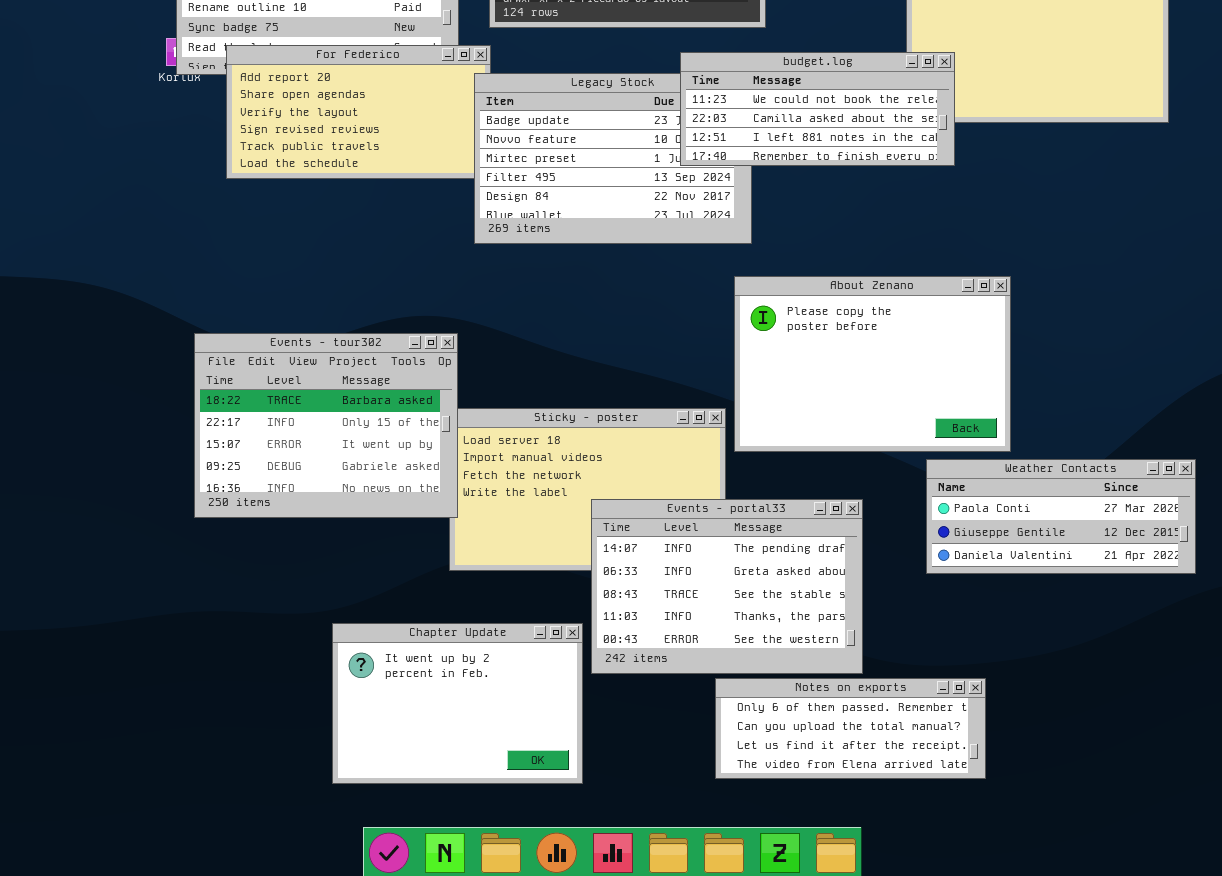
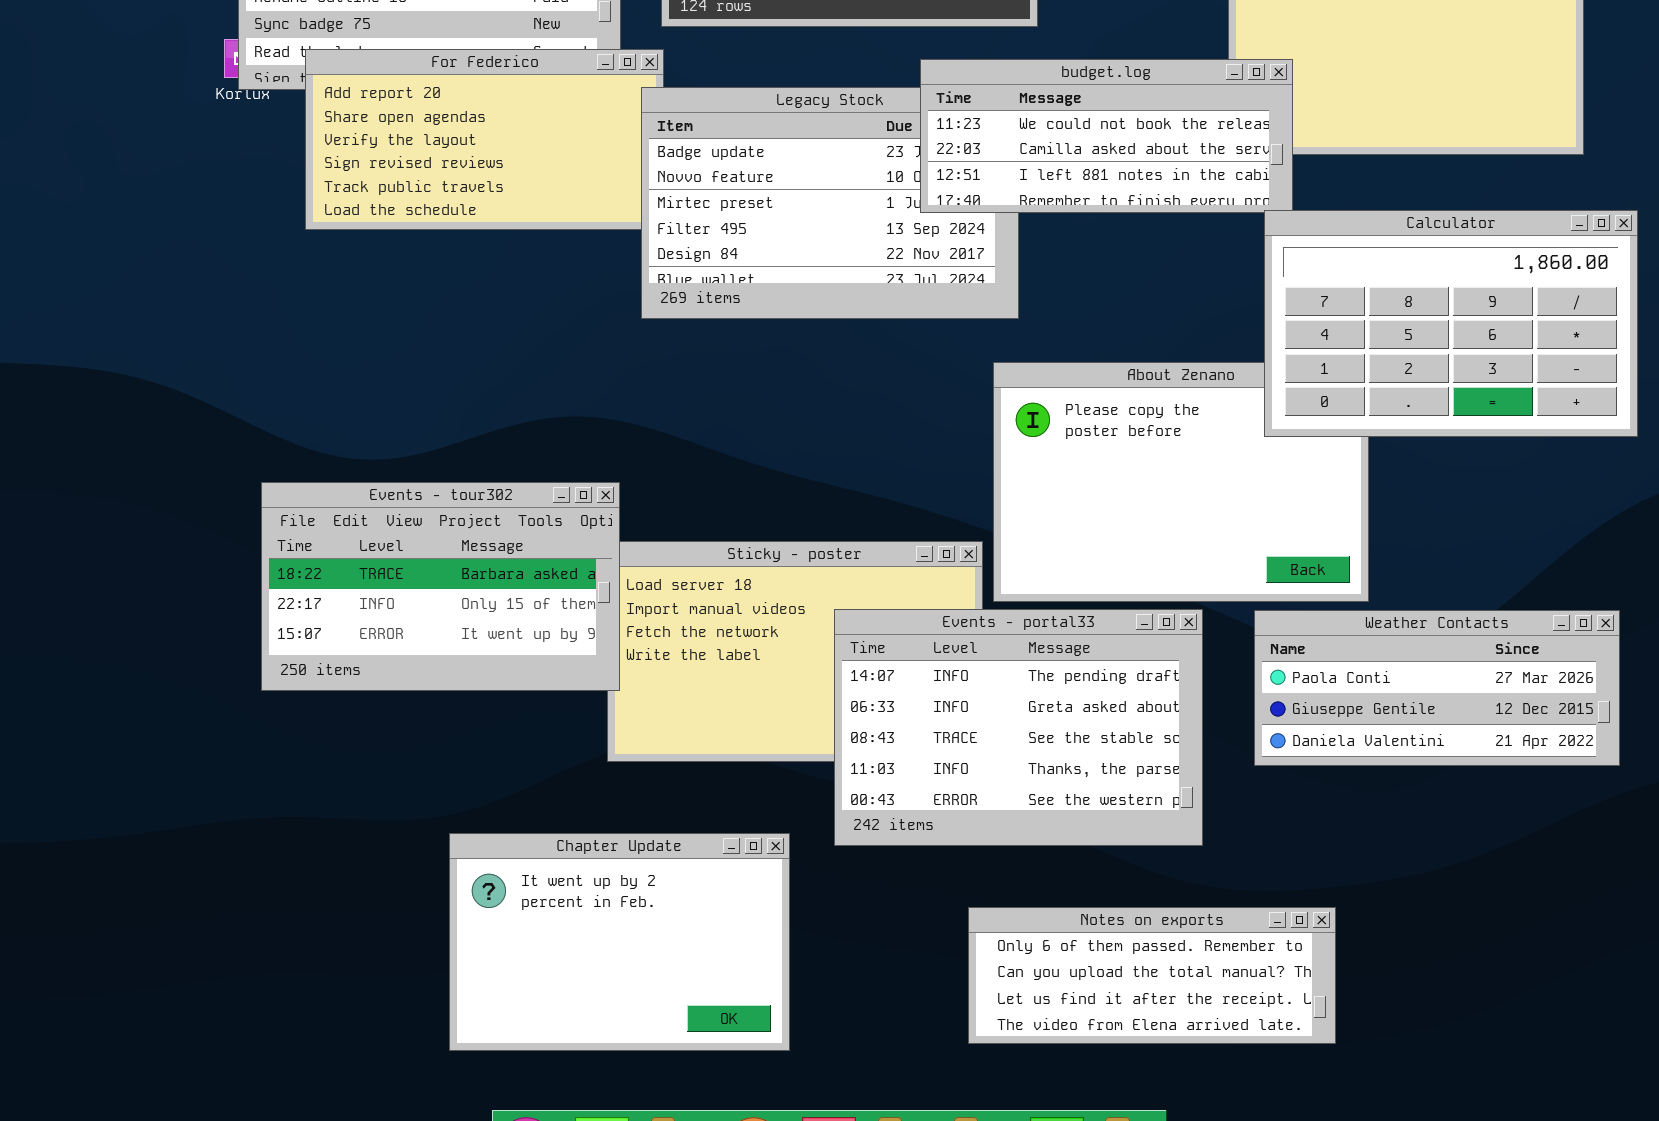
Calculator: none -> [1264,210,1638,437], opened
Events - tour302: [194,333,458,518] -> [261,482,620,691], resized
Events - portal33: [591,499,863,674] -> [834,609,1203,846], moved

